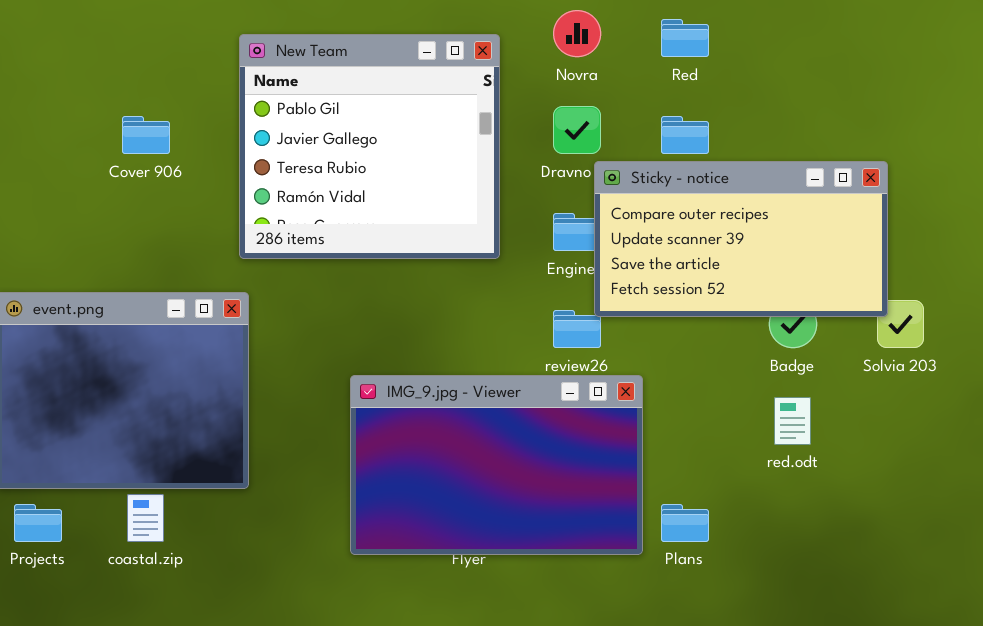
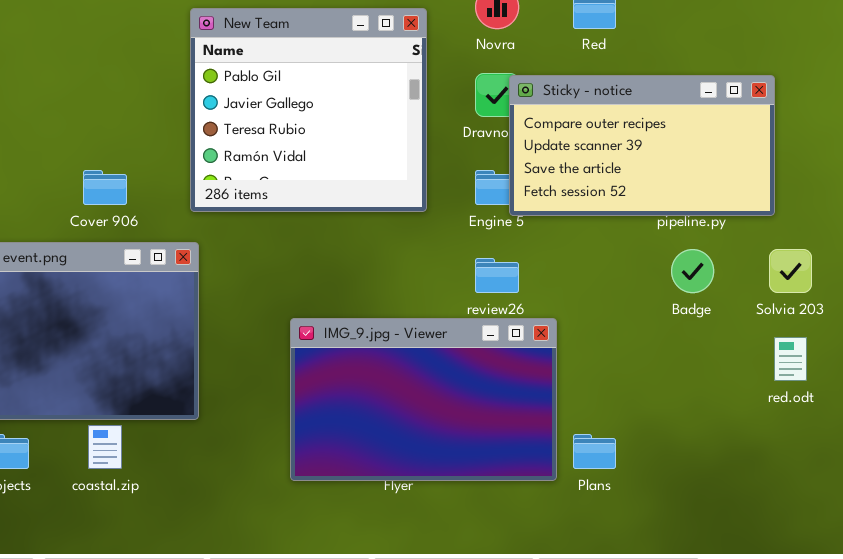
Cover 906: [122,116,170,154] -> [83,170,127,205], moved
Sticky - notice: [594,161,888,317] -> [509,75,775,216], moved
red.odt: [774,397,811,445] -> [774,337,807,381], moved

